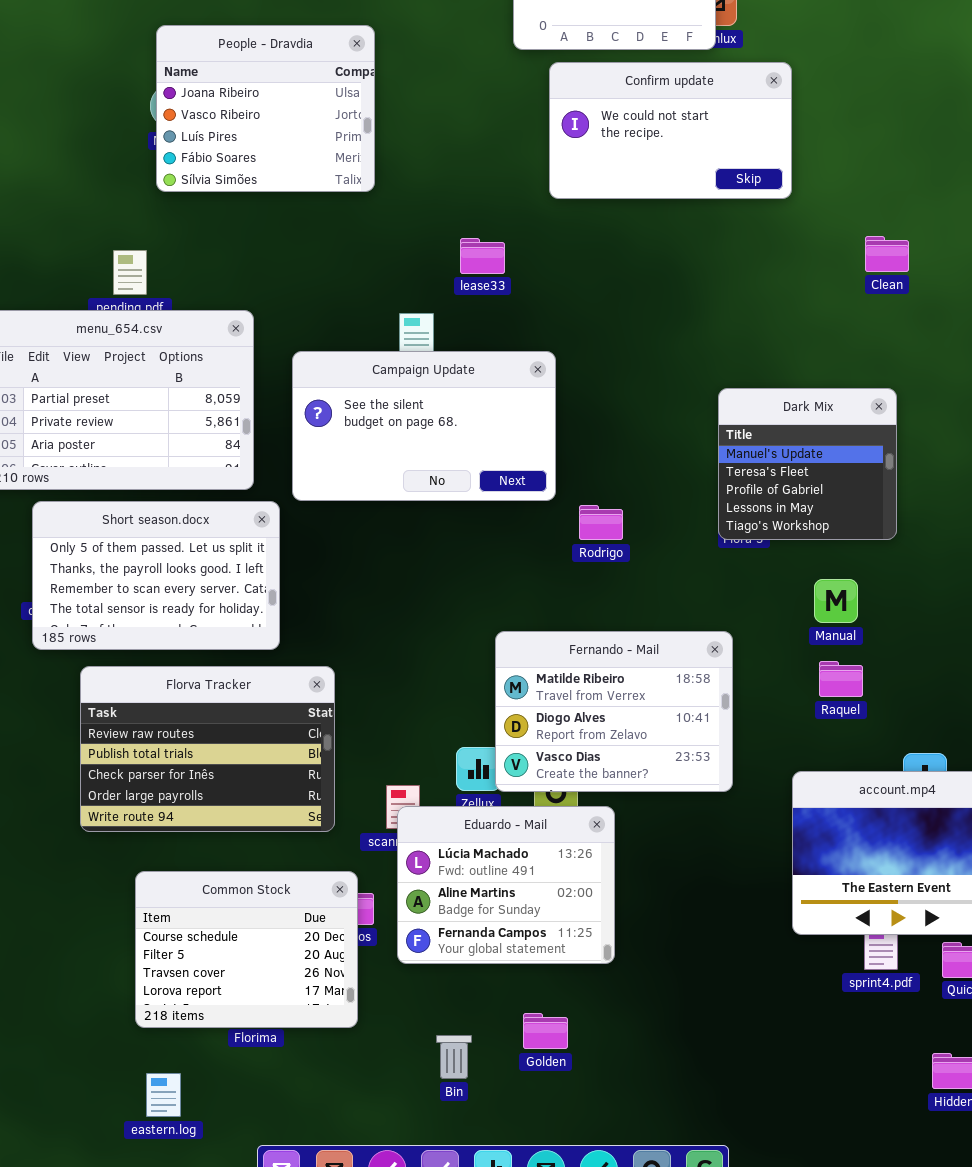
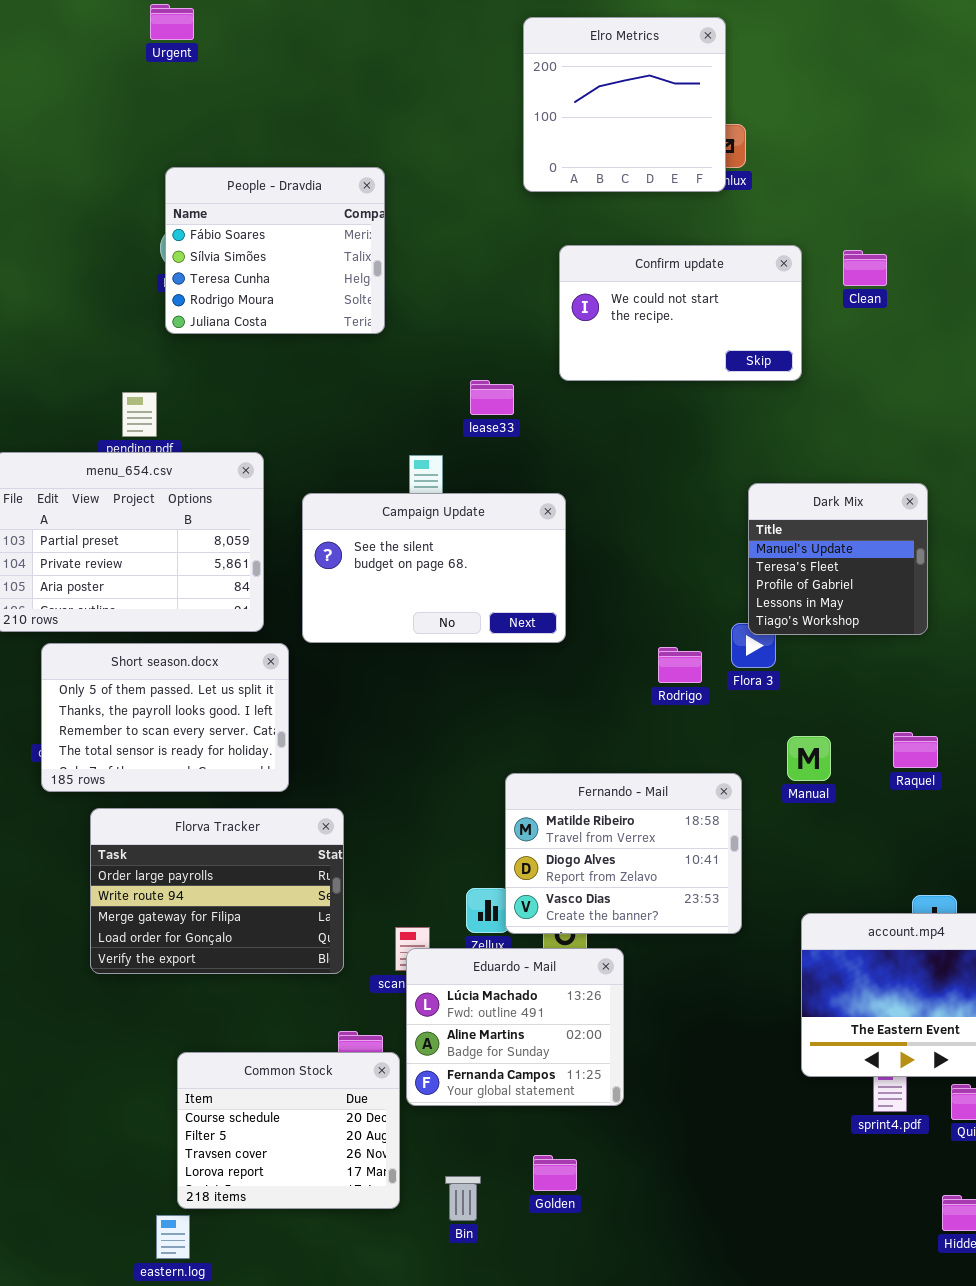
People - Dravdia: [156,25,375,192] -> [165,167,385,334], scrolled down 3 rows
Confirm update: [549,62,792,199] -> [559,245,802,381], moved
Clean: [865,236,909,272] -> [843,250,887,286], moved
Dark Mix: [718,388,897,540] -> [748,483,928,635], moved
Rodrigo: [579,505,623,540] -> [658,647,702,683], moved
Manual: [814,579,858,623] -> [787,736,831,781], moved
Raquel: [819,661,863,697] -> [893,732,938,768], moved
Florva Tracker: [80,666,335,832] -> [90,808,344,974], scrolled down 3 rows
Common Stock: [135,871,358,1028] -> [177,1052,400,1209], moved

